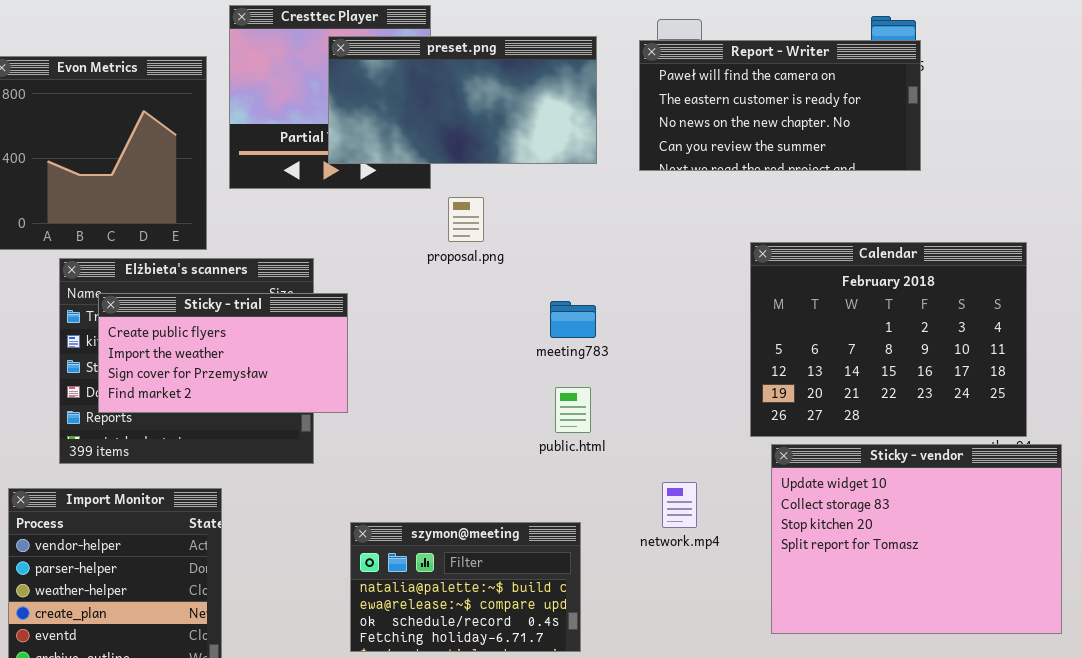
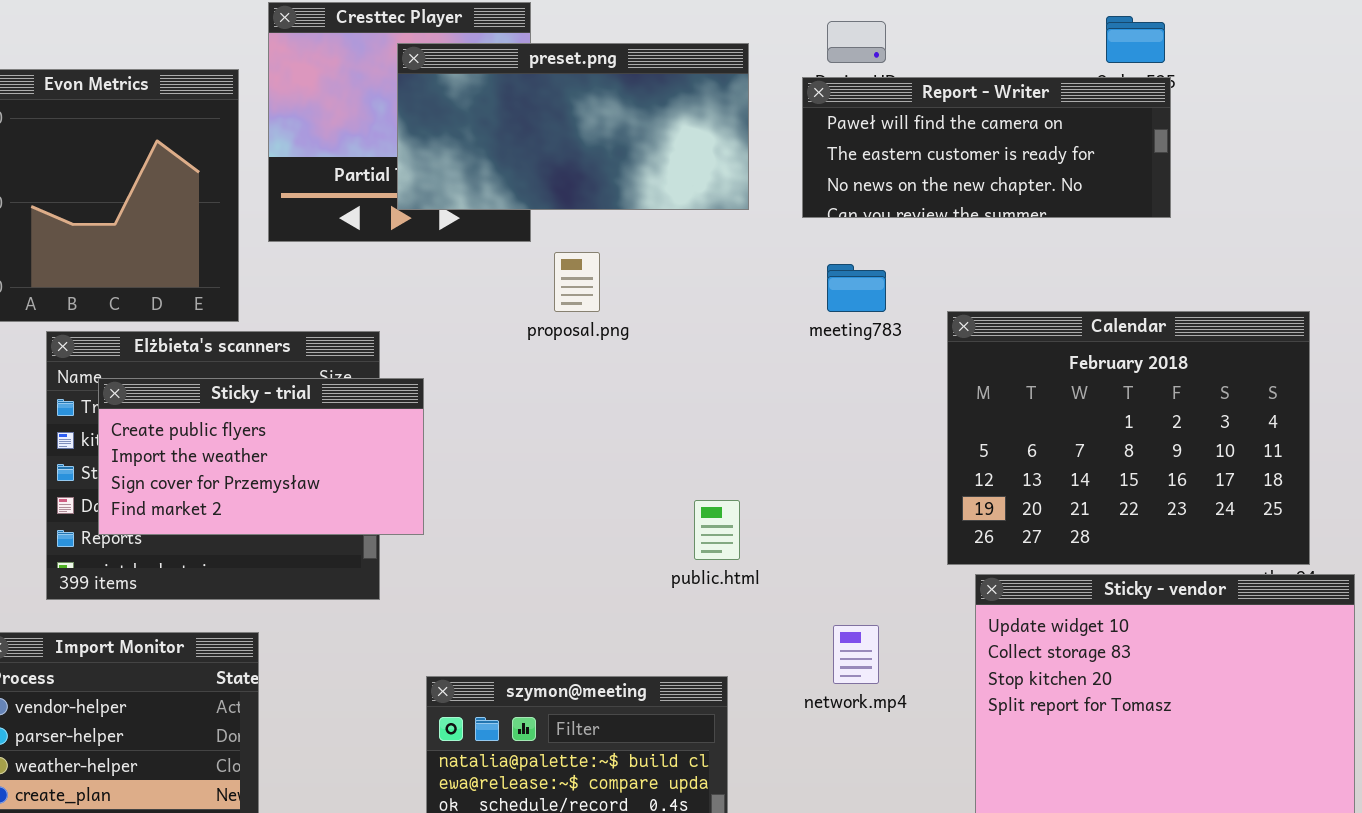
Report - Writer: [639,40,921,171] -> [802,77,1171,218], resized
meeting783: [550,301,596,338] -> [827,264,886,312], moved

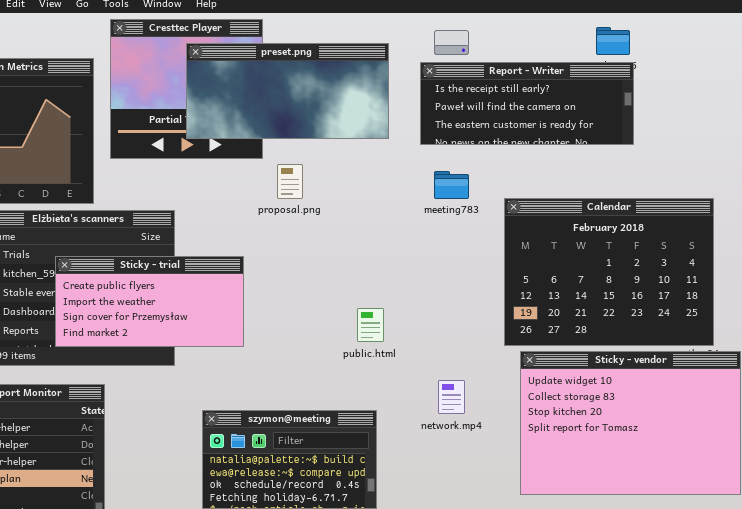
Report - Writer: [802,77,1171,218] -> [420,62,634,145], scrolled up 1 row
Sticky - trial: [98,378,424,535] -> [55,256,244,347], moved

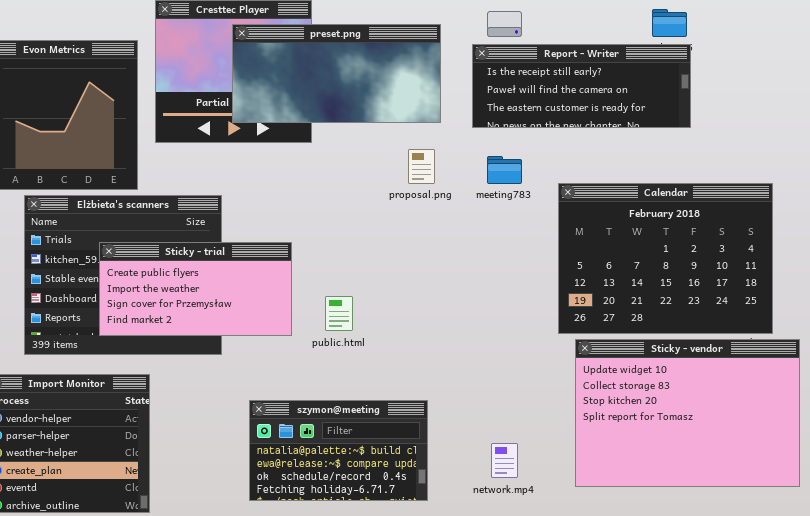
proposal.png: [277,164,303,199] -> [408,149,435,184], moved
public.html: [357,308,384,342] -> [325,296,353,331], moved
network.mp4: [438,380,465,414] -> [491,443,518,478], moved

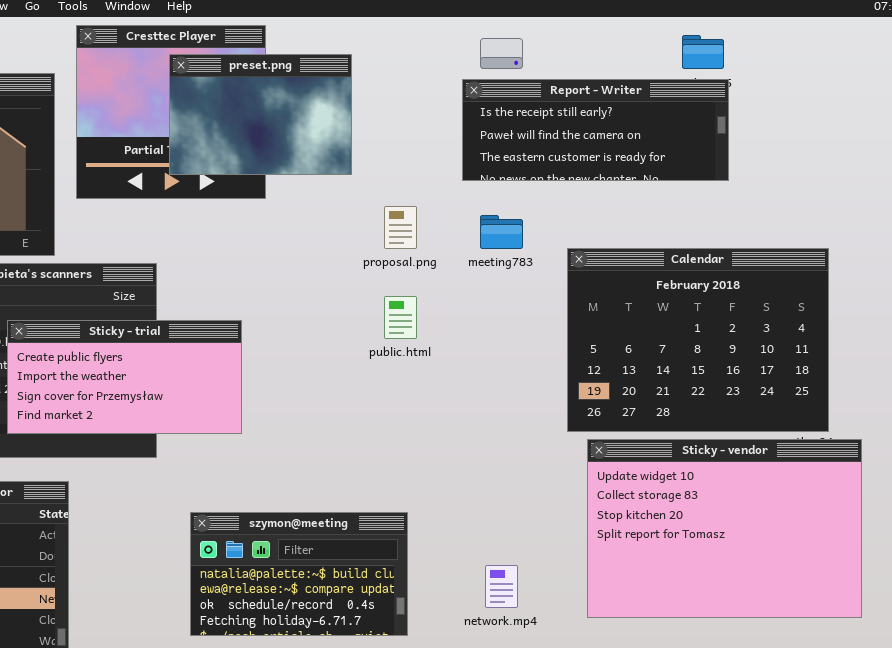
preset.png: [232,24,441,123] -> [169,54,352,175], resized
public.html: [325,296,353,331] -> [384,296,417,339], moved

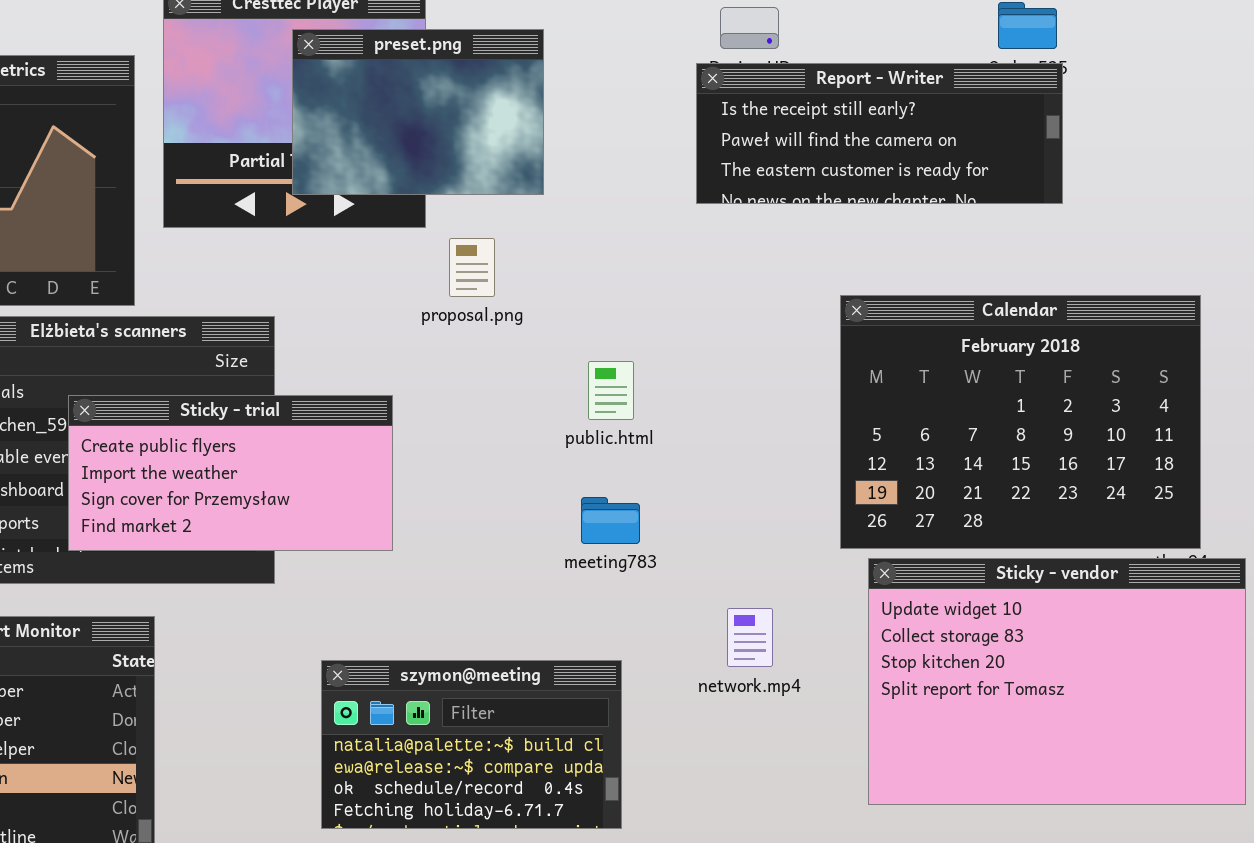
proposal.png: [384,206,417,249] -> [449,238,495,297], moved
meeting783: [480,215,523,249] -> [581,497,640,544], moved
network.mp4: [485,565,518,608] -> [727,608,773,667], moved

